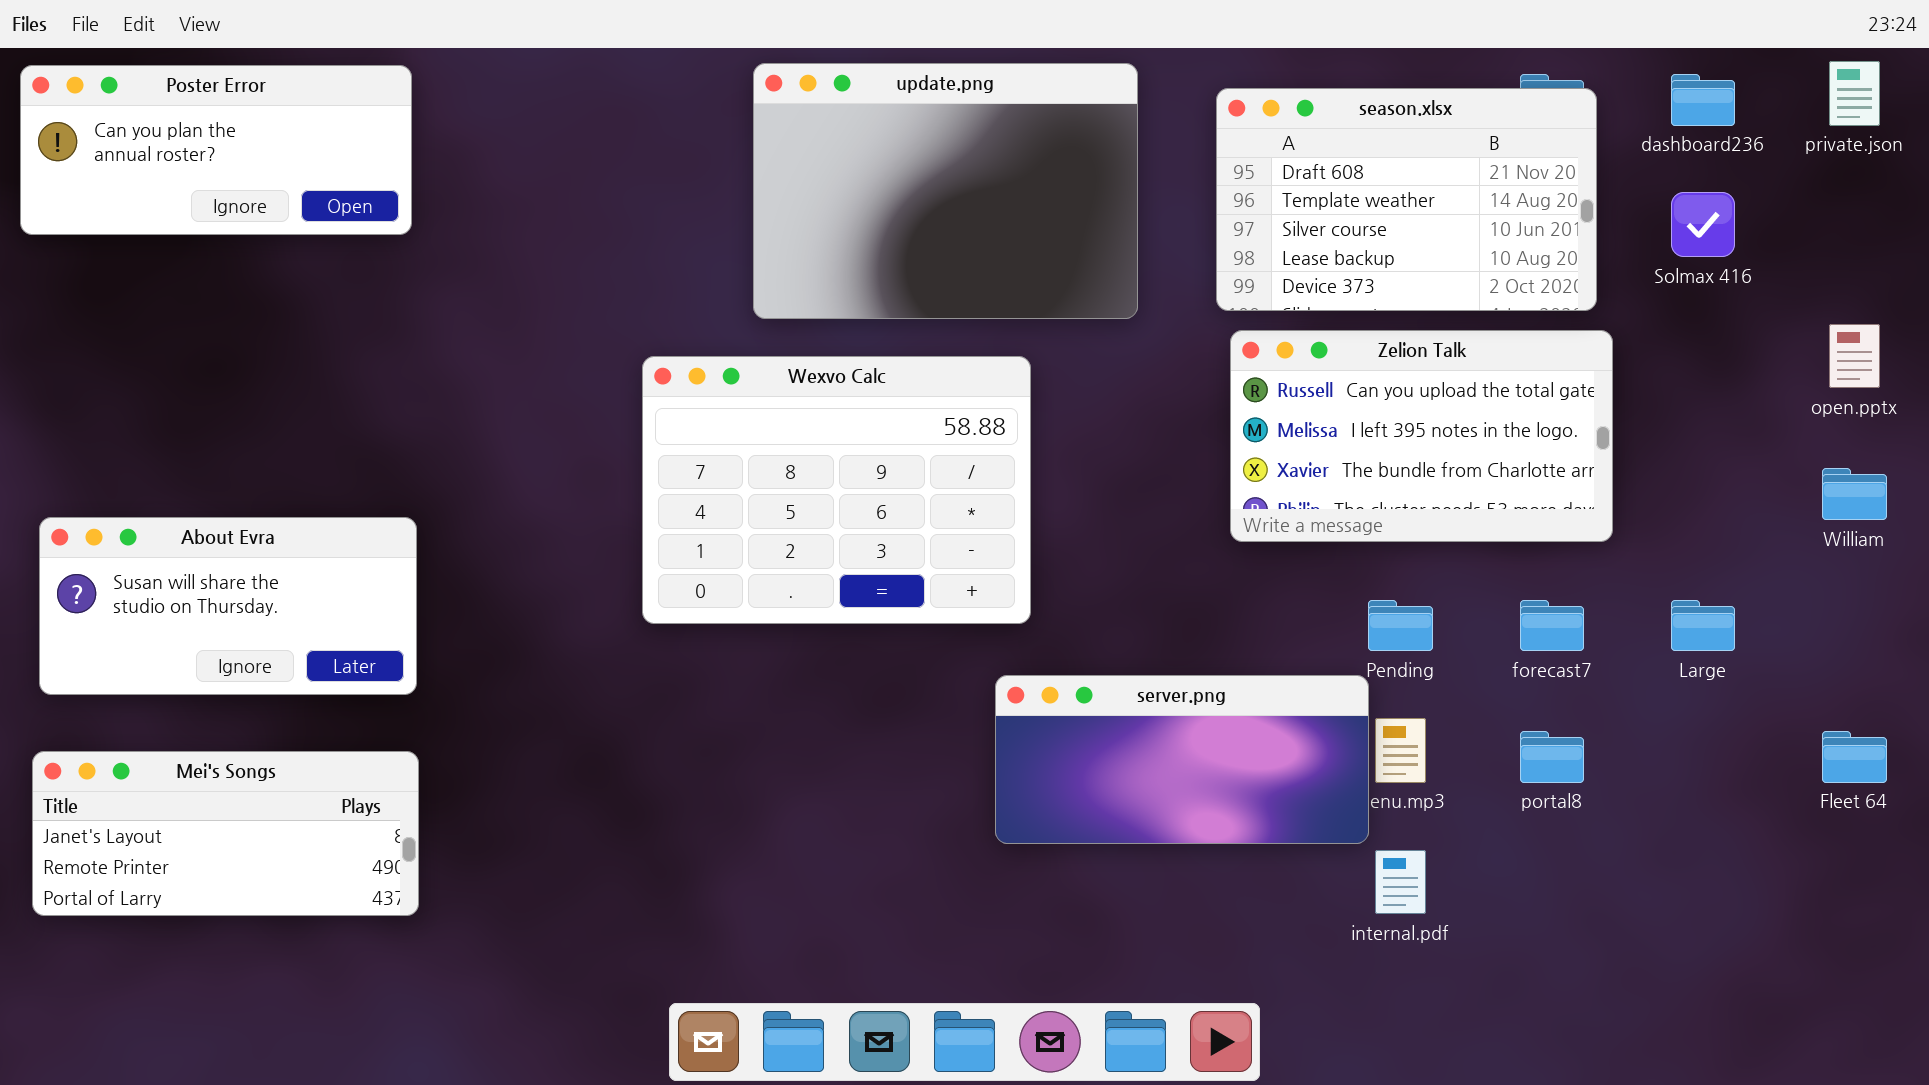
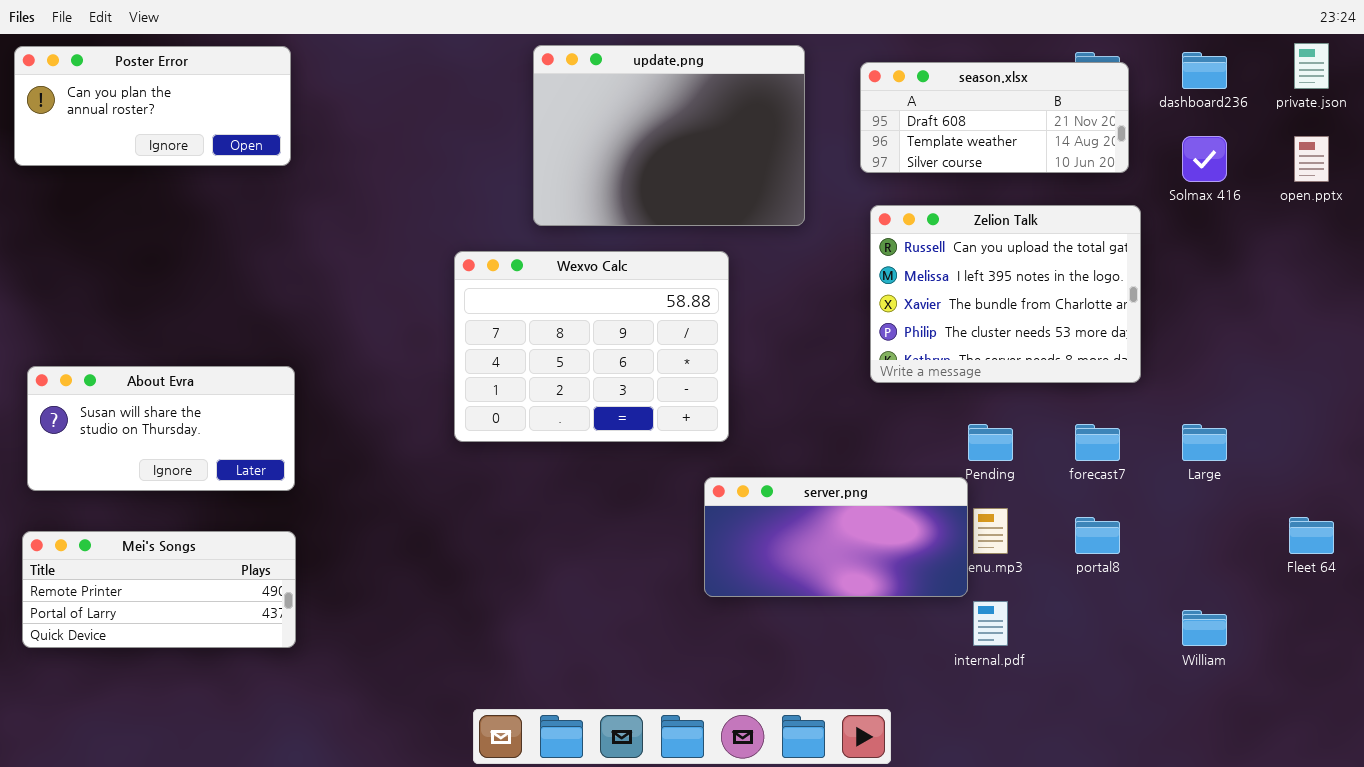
season.xlsx: [1216,88,1597,311] -> [860,62,1129,173], resized
open.pptx: [1829,324,1880,388] -> [1294,136,1329,182], moved
Zelion Talk: [1230,330,1613,542] -> [870,205,1141,383], resized
William: [1822,468,1887,520] -> [1182,610,1227,646], moved
Mei's Songs: [32,751,419,916] -> [22,531,296,648], scrolled down 1 row

